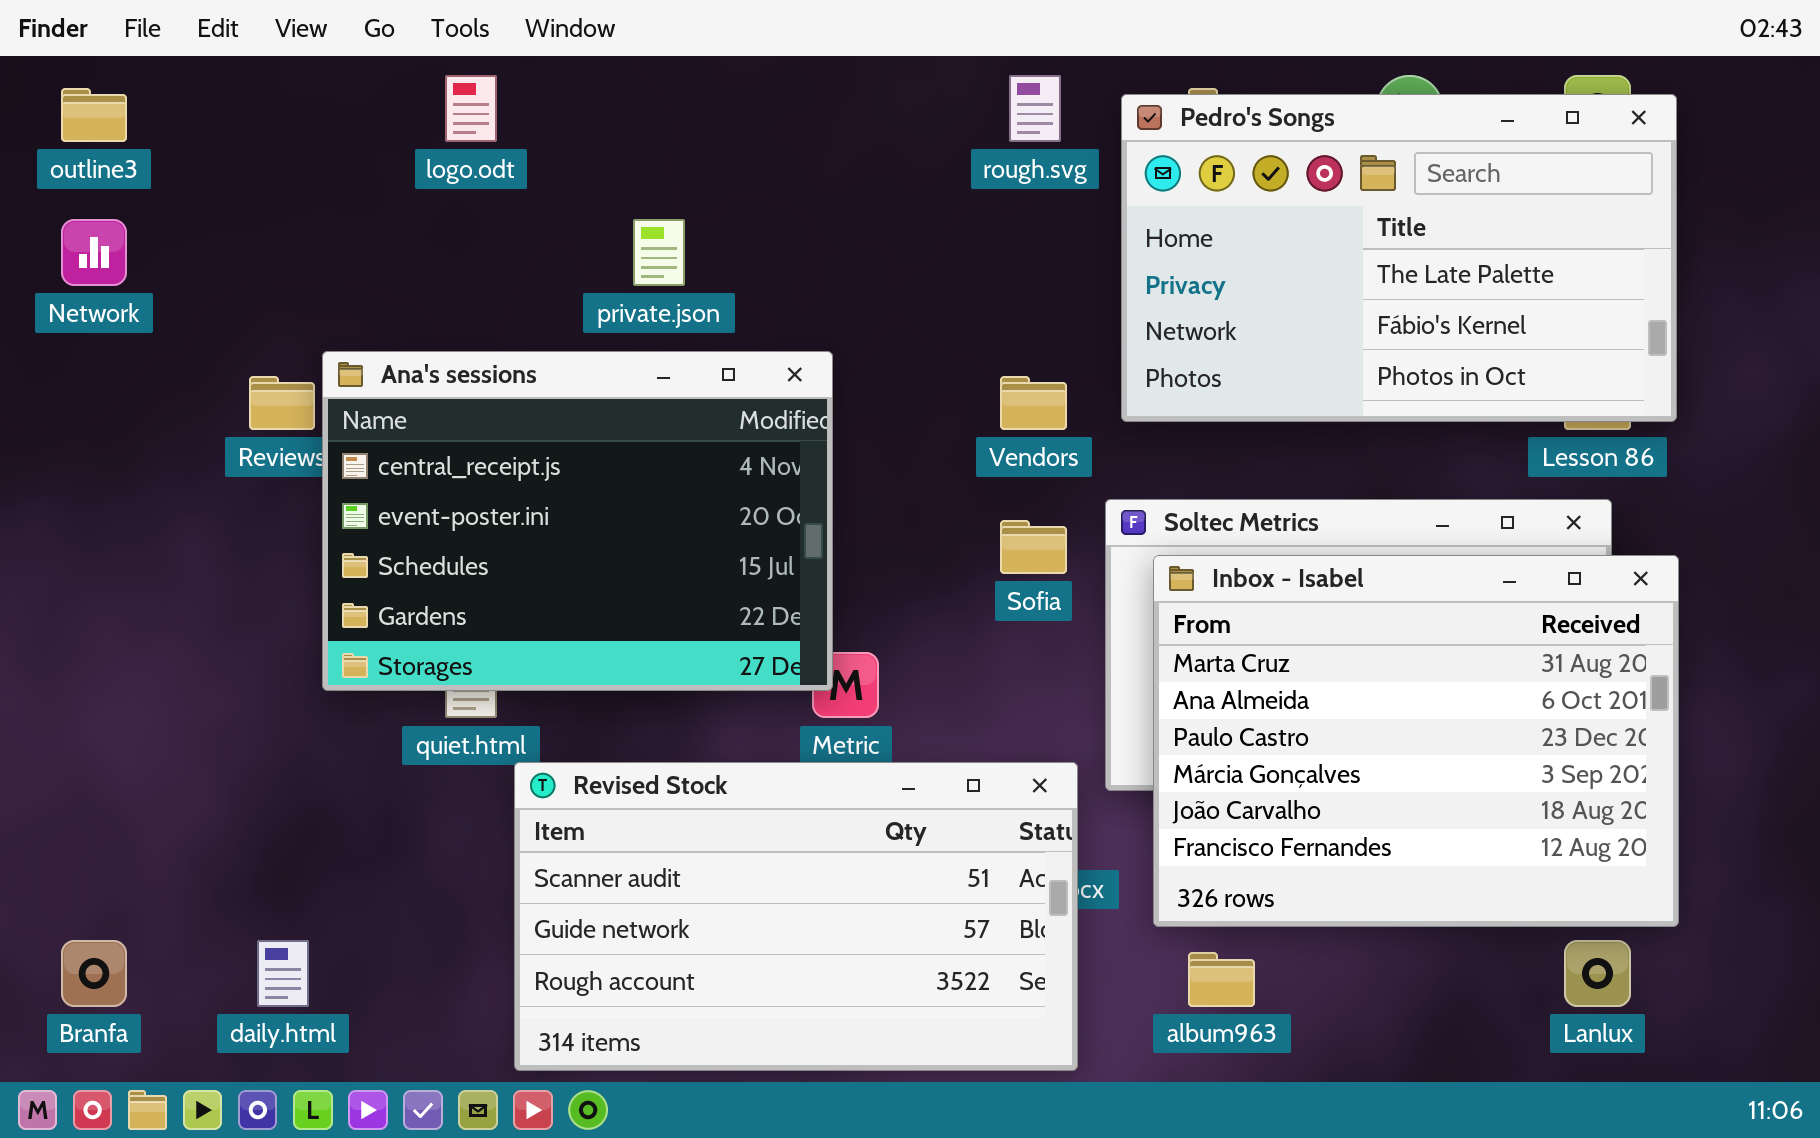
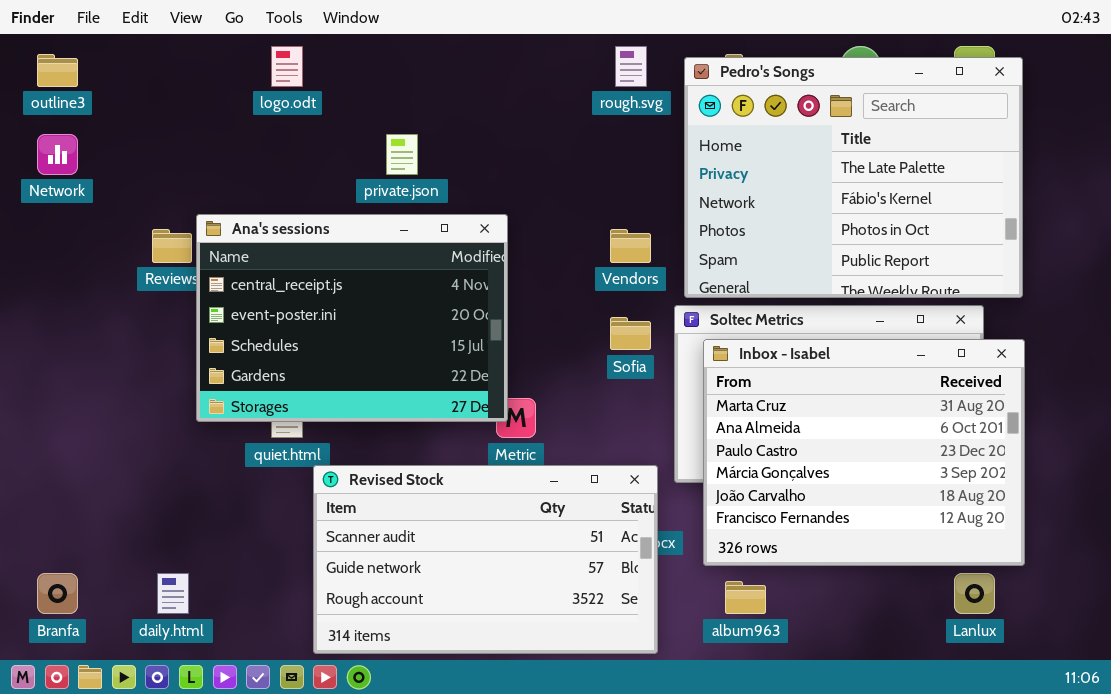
Pedro's Songs: [1121,94,1677,422] -> [684,57,1023,298], resized

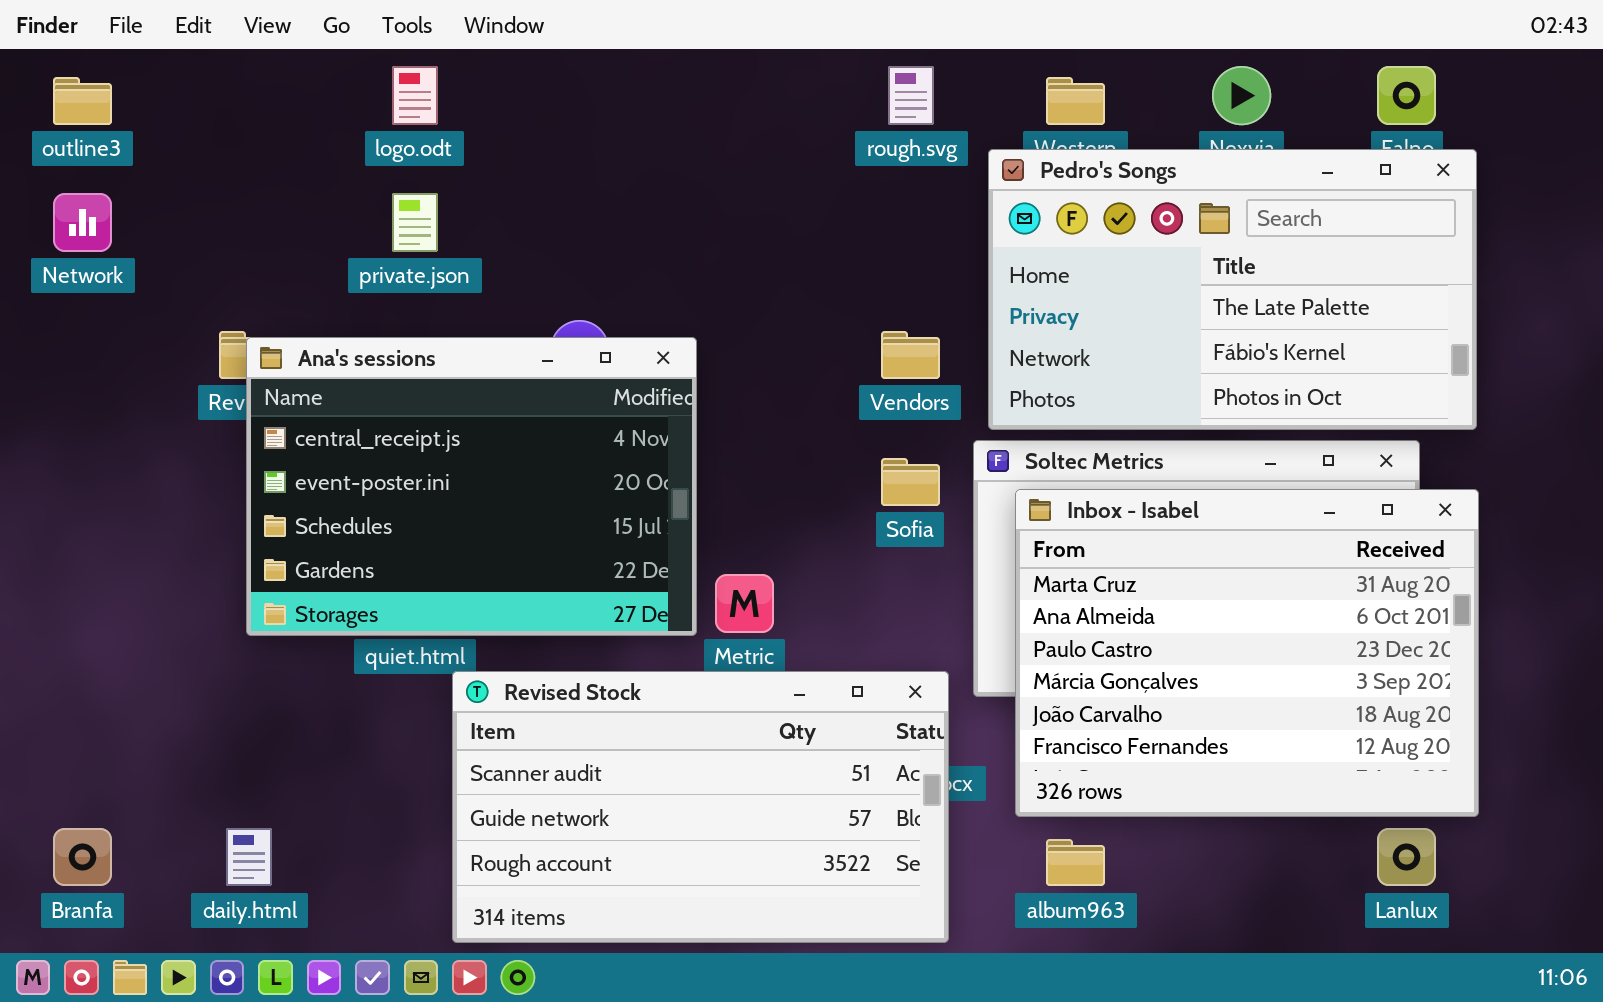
Pedro's Songs: [684,57,1023,298] -> [988,149,1477,430], resized
private.json: [386,134,418,175] -> [392,193,438,252], moved
Ana's sessions: [196,214,508,422] -> [246,337,697,636], moved

